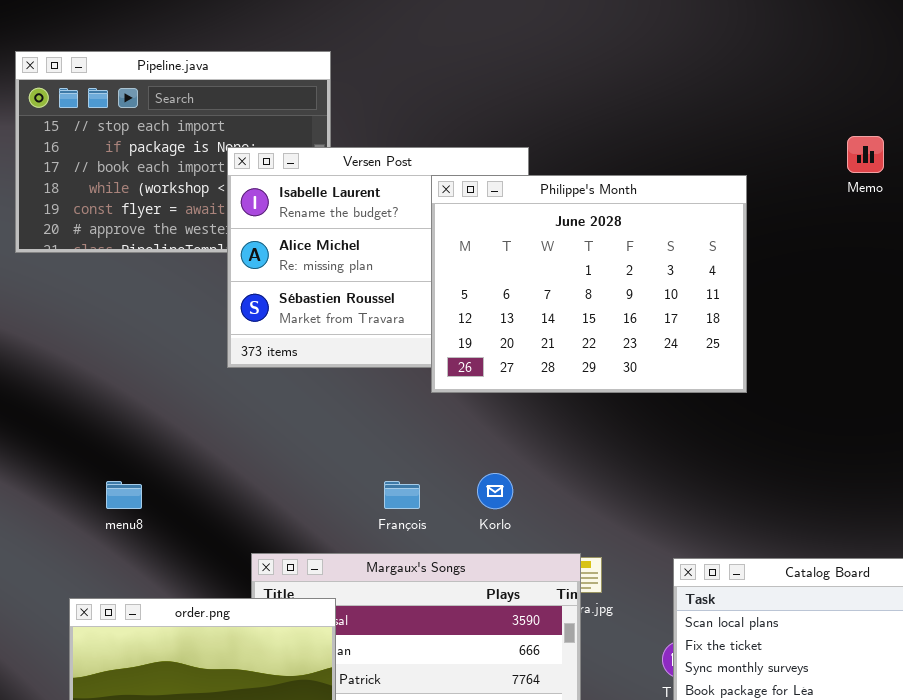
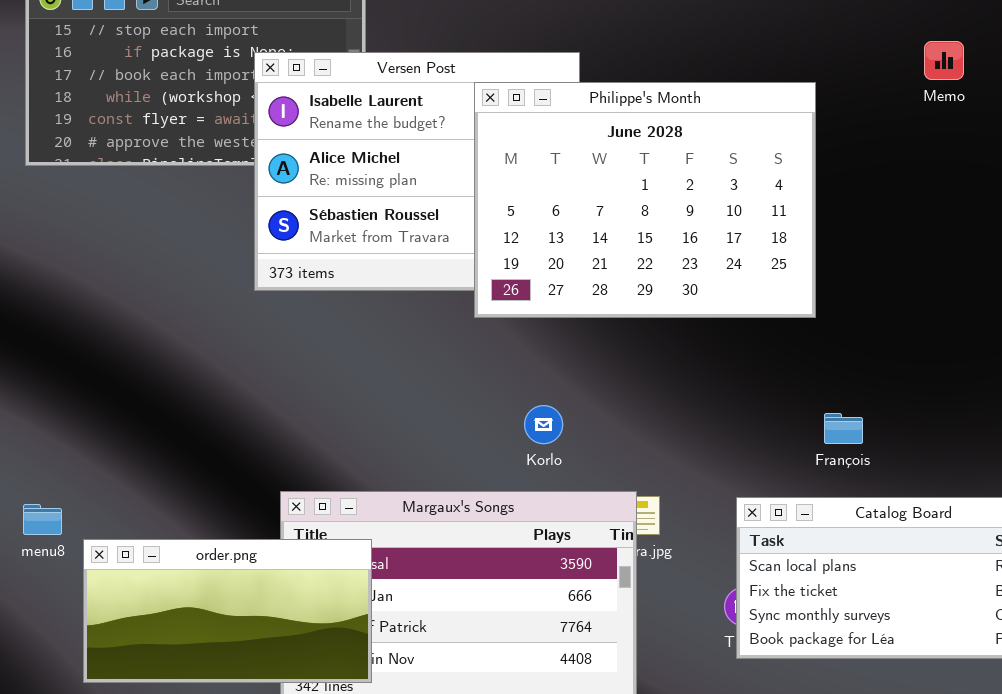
menu8: [106,481,142,509] -> [23,504,62,535], moved
François: [384,481,420,509] -> [824,413,863,444], moved

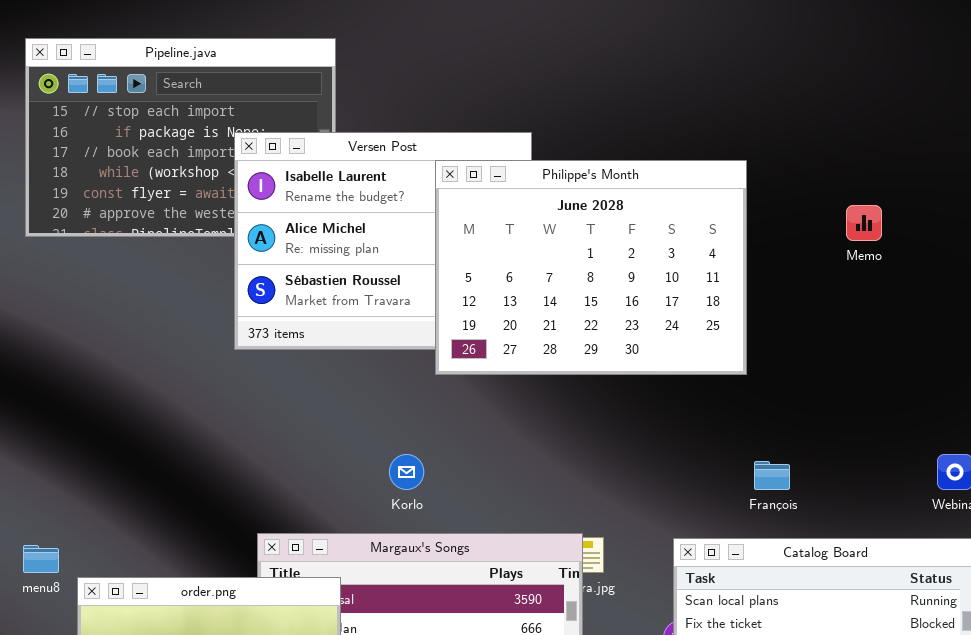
Memo: [924,41,964,80] -> [846,205,882,241], moved
Korlo: [524,405,563,444] -> [389,454,424,490], moved

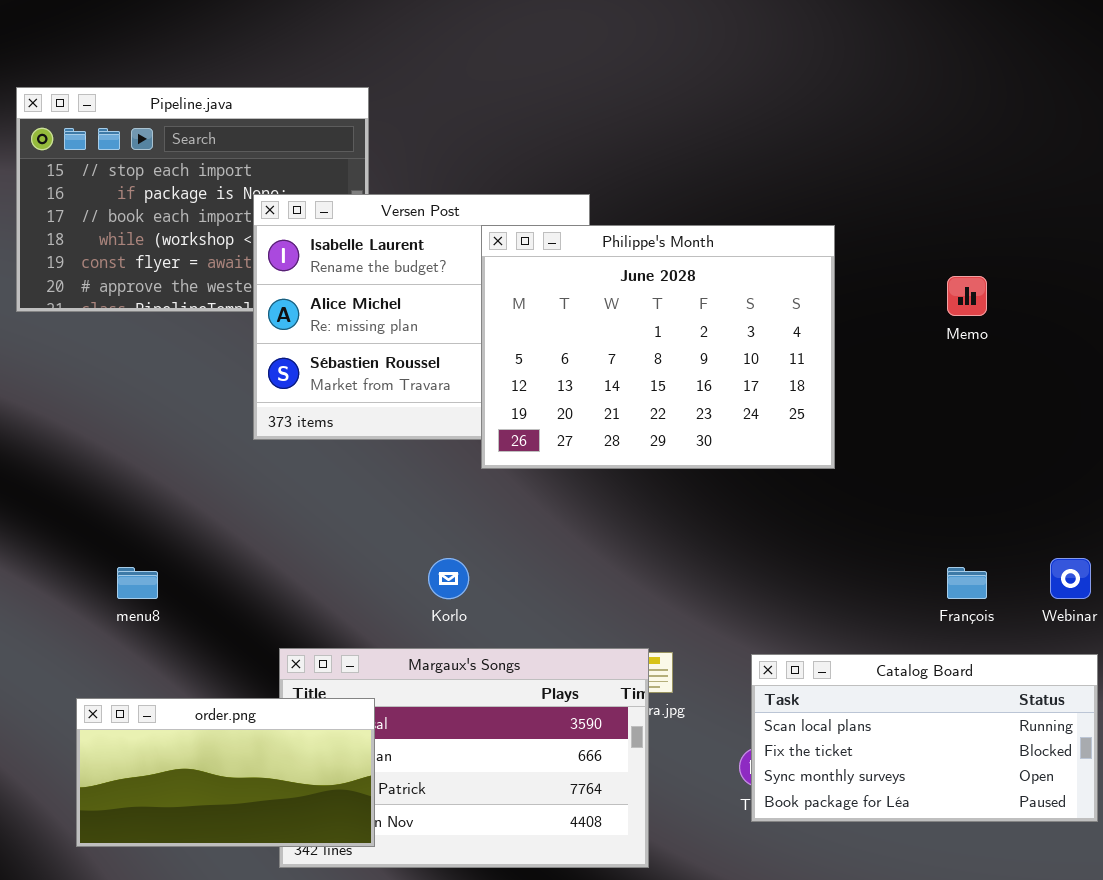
François: [754,461,790,490] -> [947,567,987,599], moved
menu8: [23,545,59,573] -> [117,567,158,599], moved

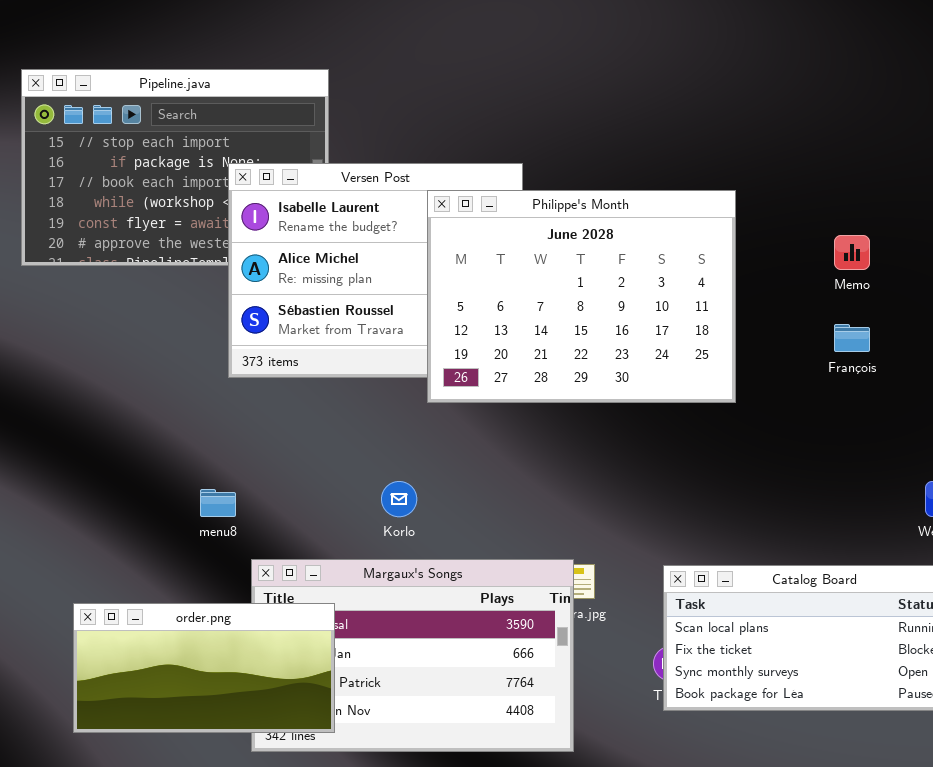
menu8: [117,567,158,599] -> [200,489,236,517], moved
François: [947,567,987,599] -> [834,324,870,352], moved

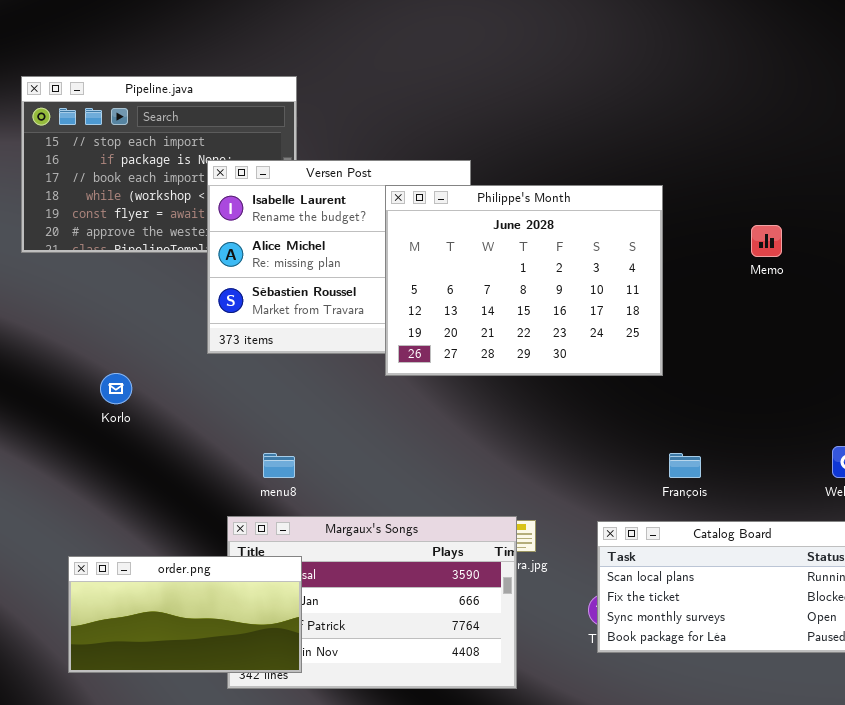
François: [834,324,870,352] -> [669,453,701,478], moved
Korlo: [381,481,417,517] -> [100,373,132,404], moved
menu8: [200,489,236,517] -> [263,453,295,478], moved

